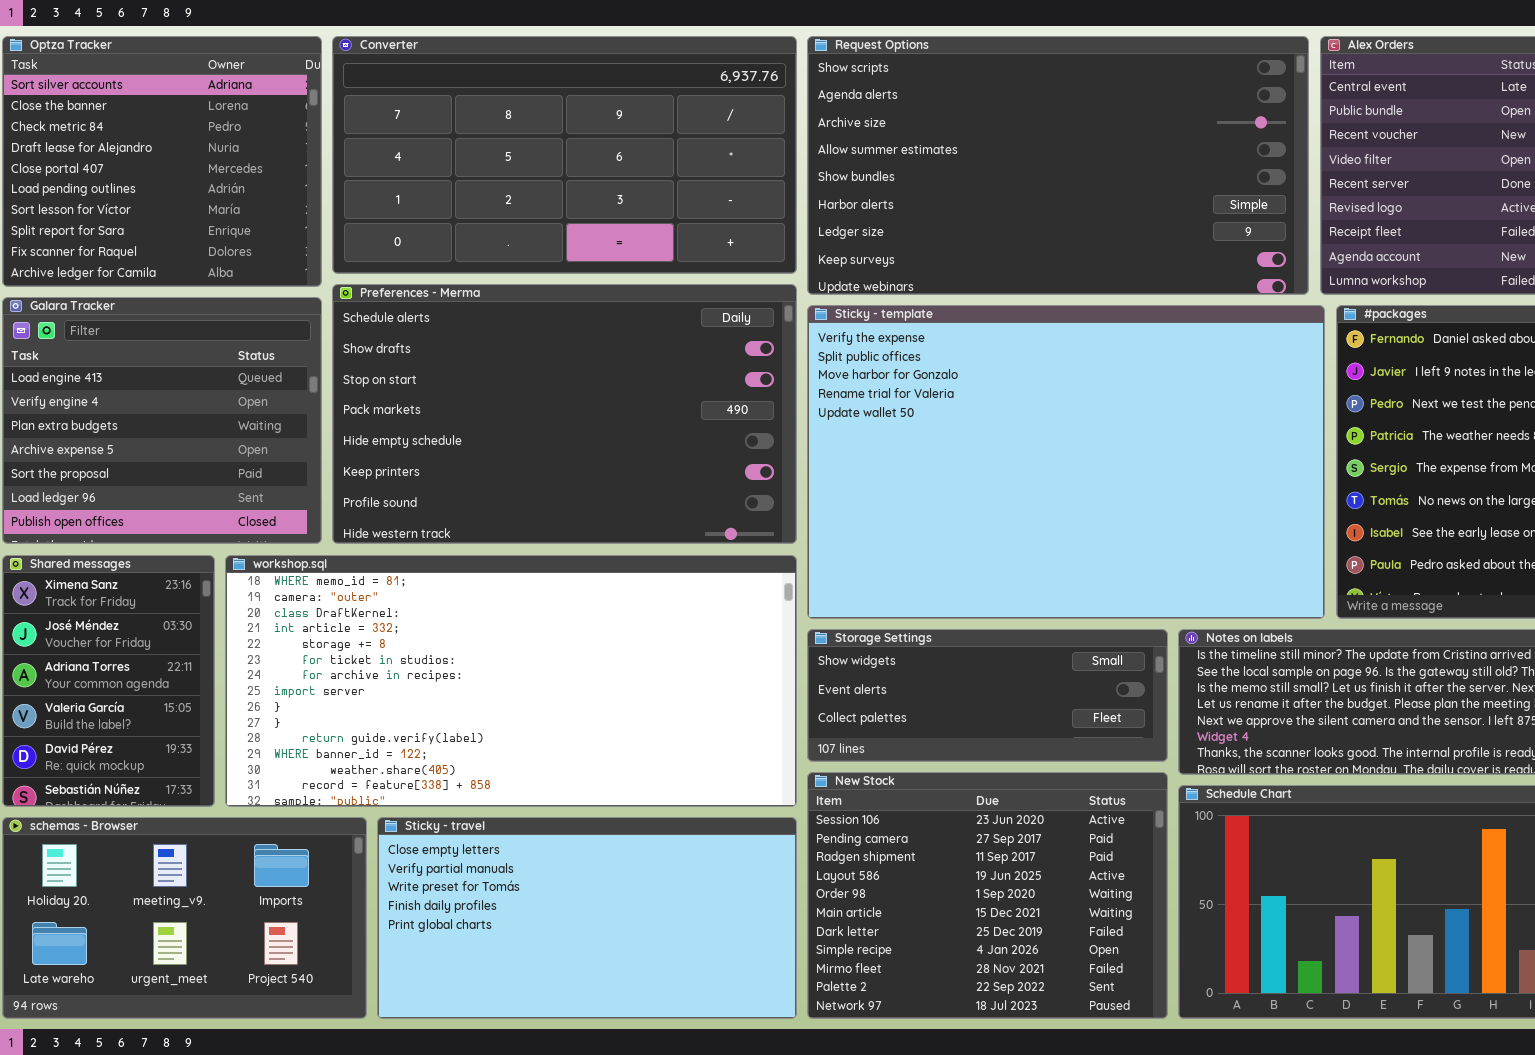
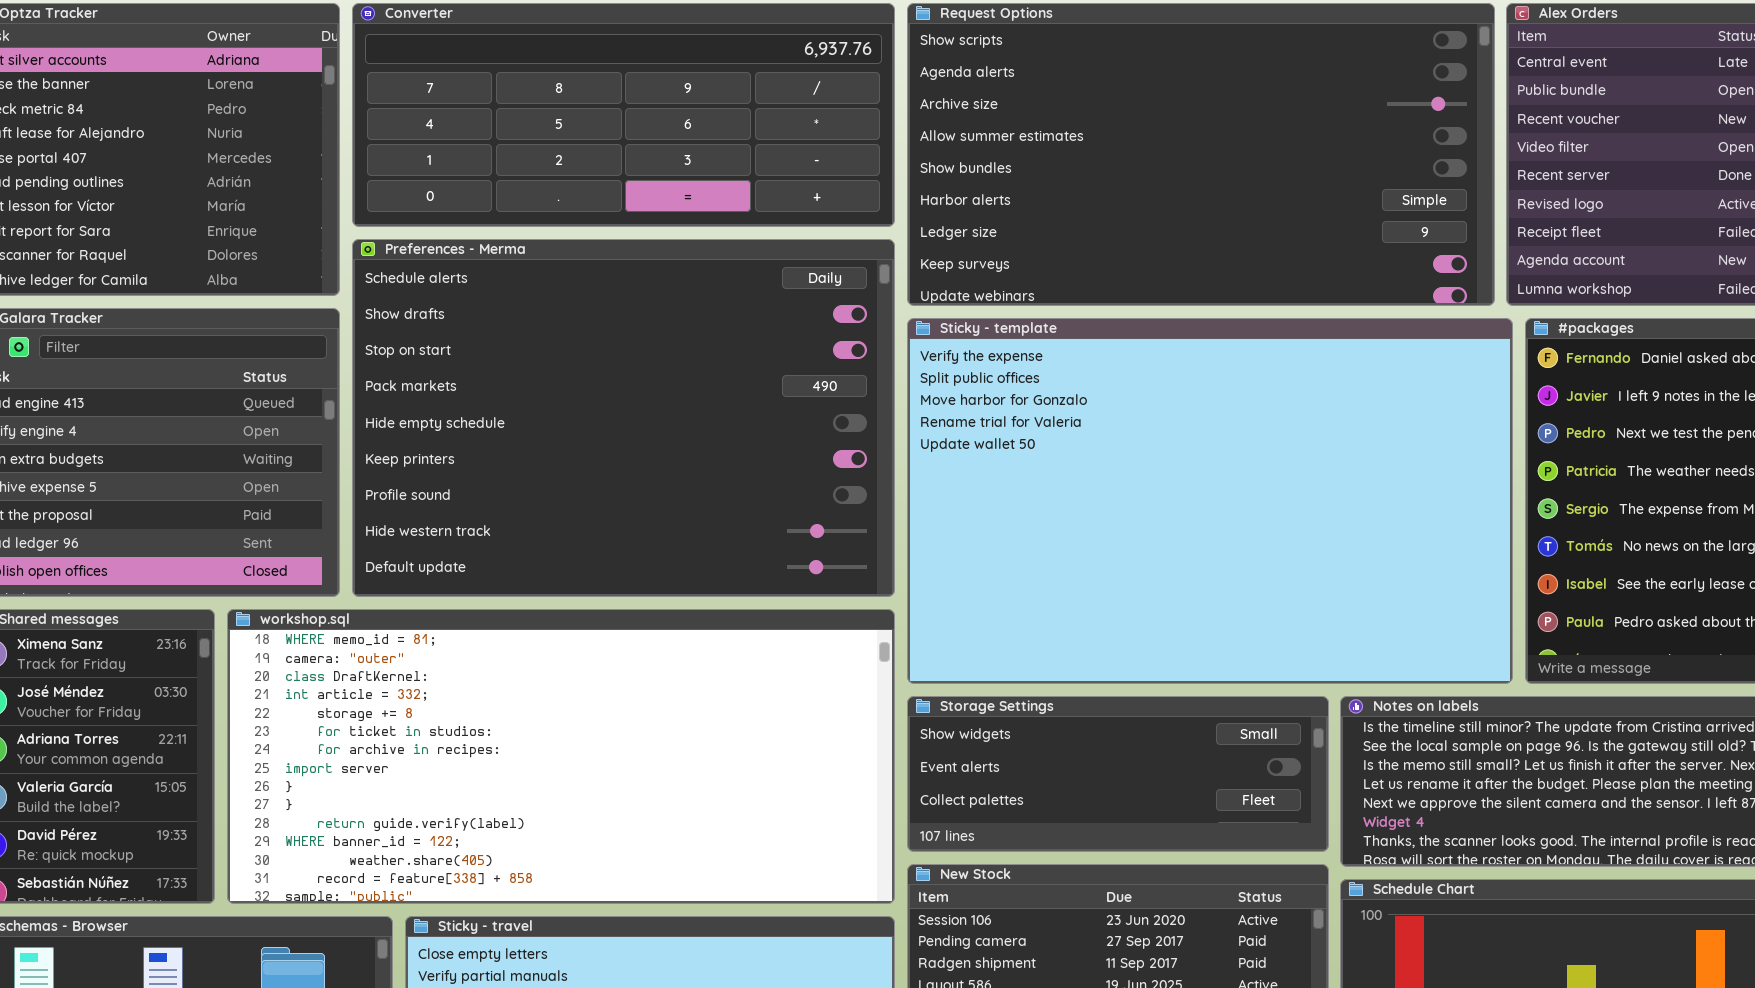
Converter: [332,36,797,274] -> [352,3,895,227], resized
Preferences - Merma: [332,284,797,544] -> [352,239,895,597], resized

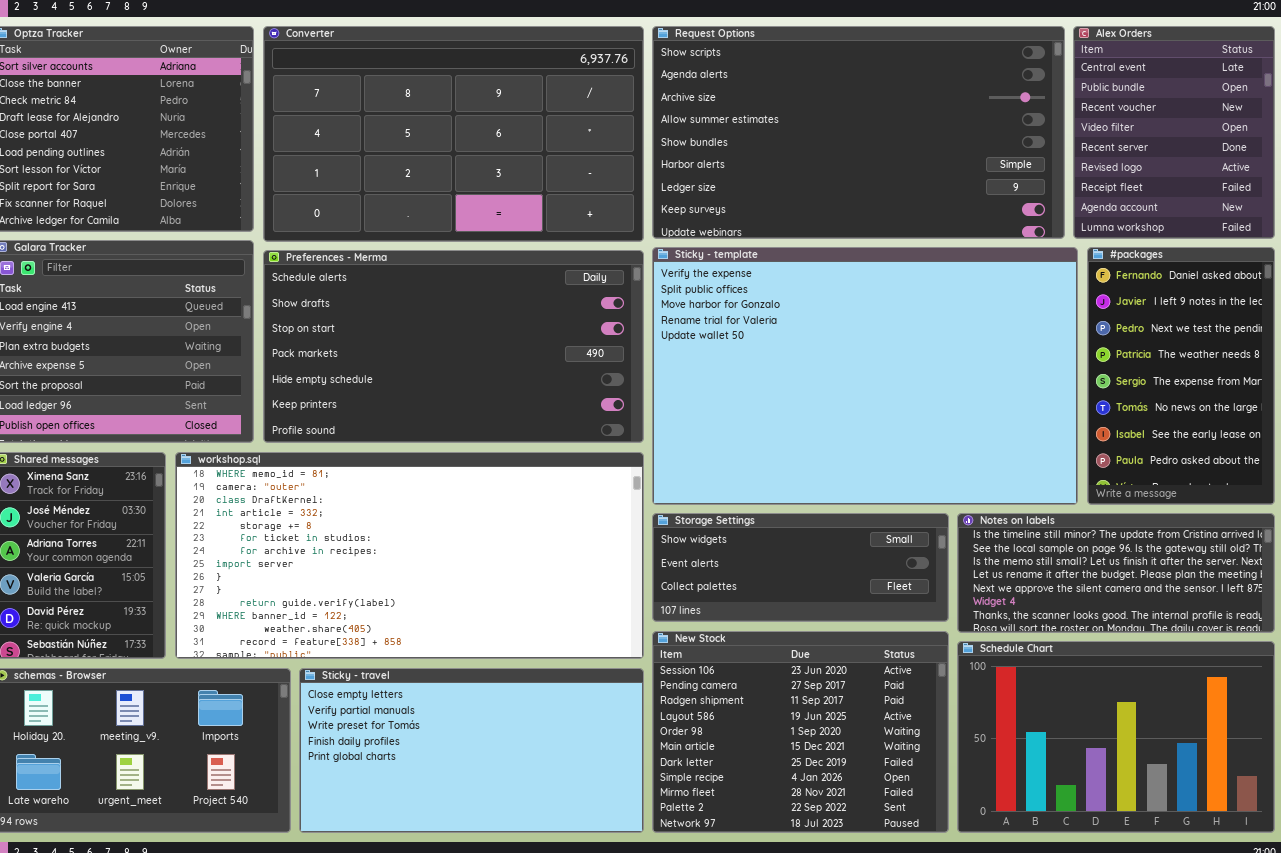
Converter: [352,3,895,227] -> [263,26,644,242], resized
Preferences - Merma: [352,239,895,597] -> [263,250,644,443], resized

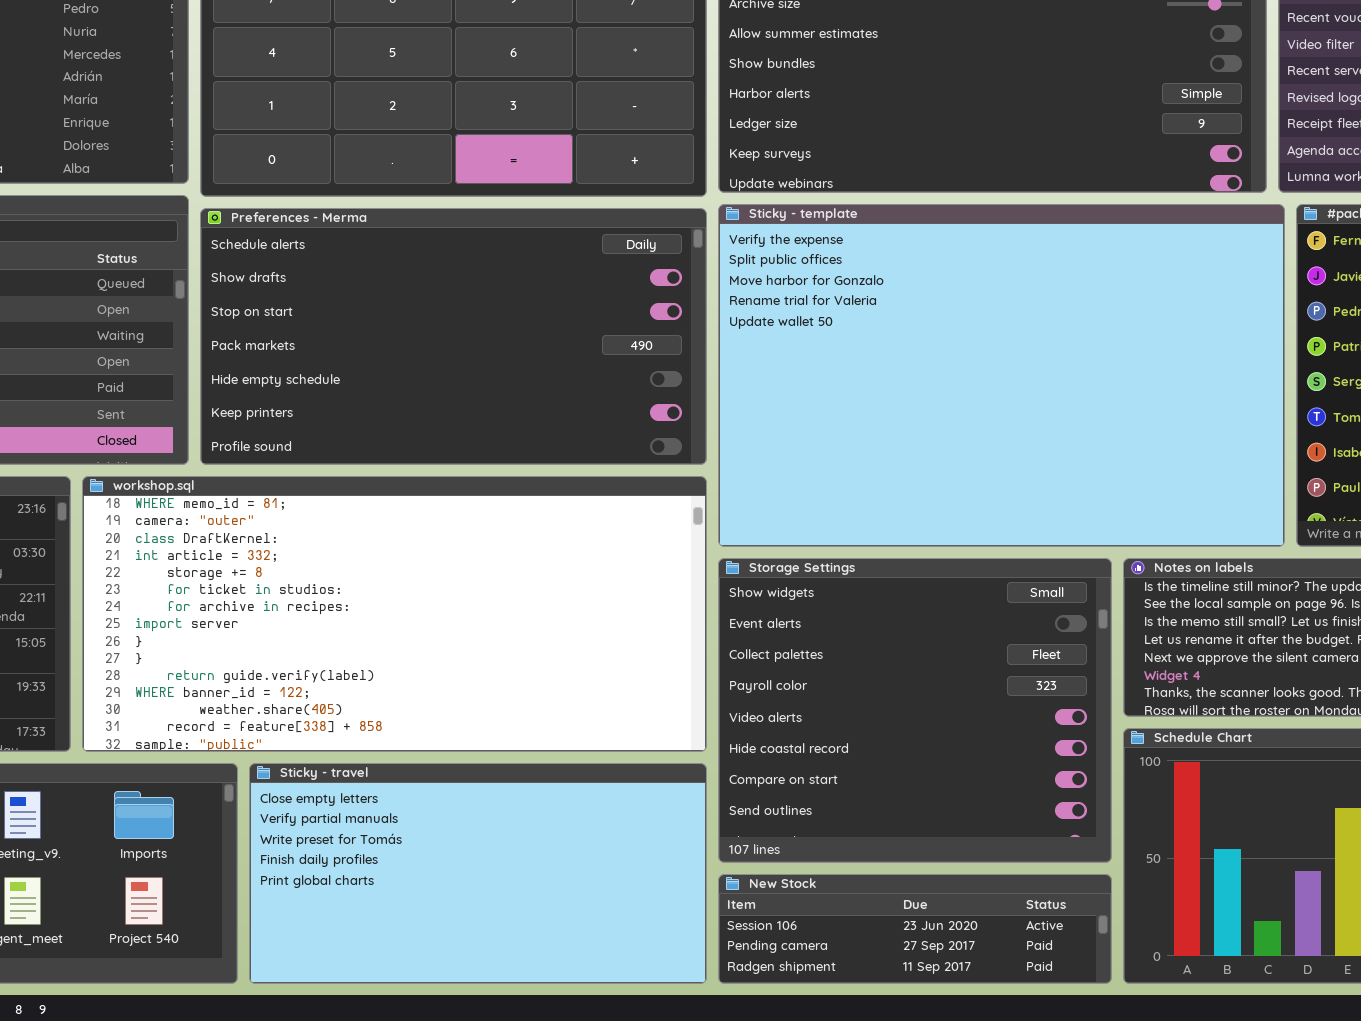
Storage Settings: [652,513,949,622] -> [718,558,1112,863], resized
New Stock: [652,631,949,833] -> [718,874,1112,984], resized

